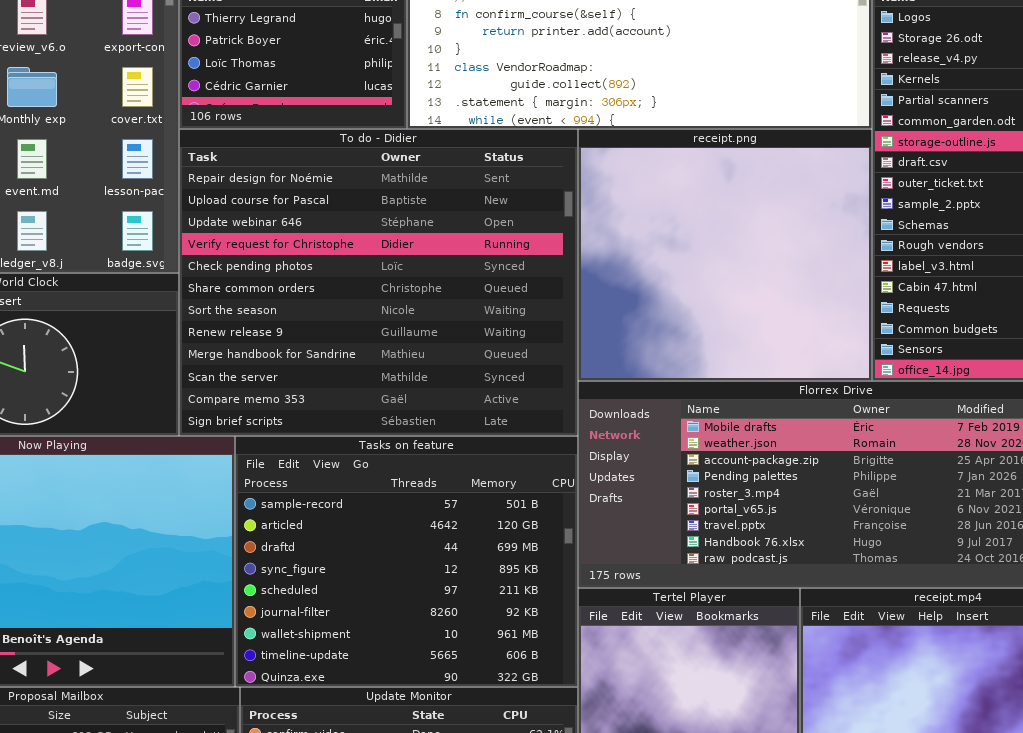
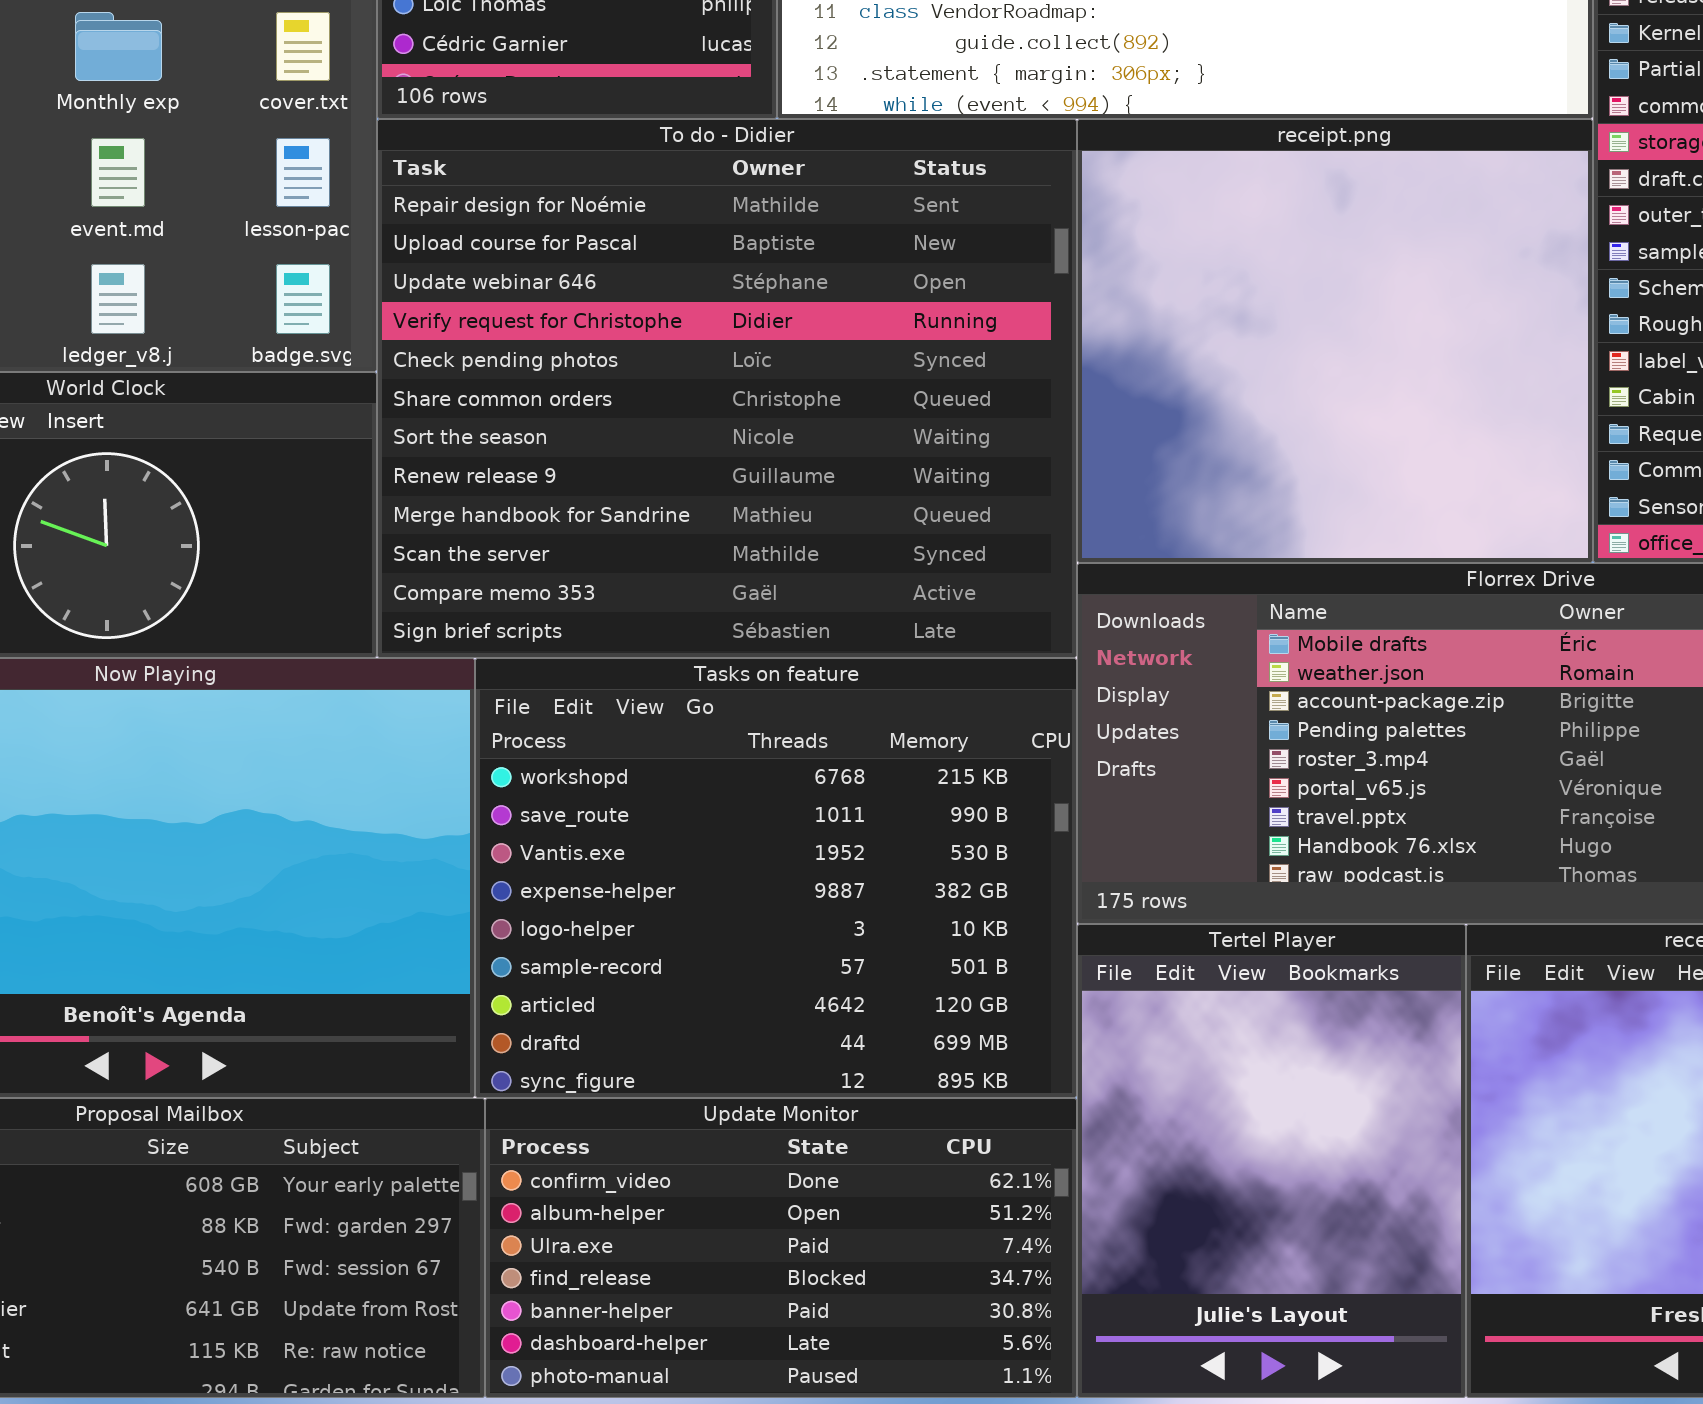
Tasks on feature: [235,436,578,687] -> [475,658,1077,1098], scrolled up 5 rows

